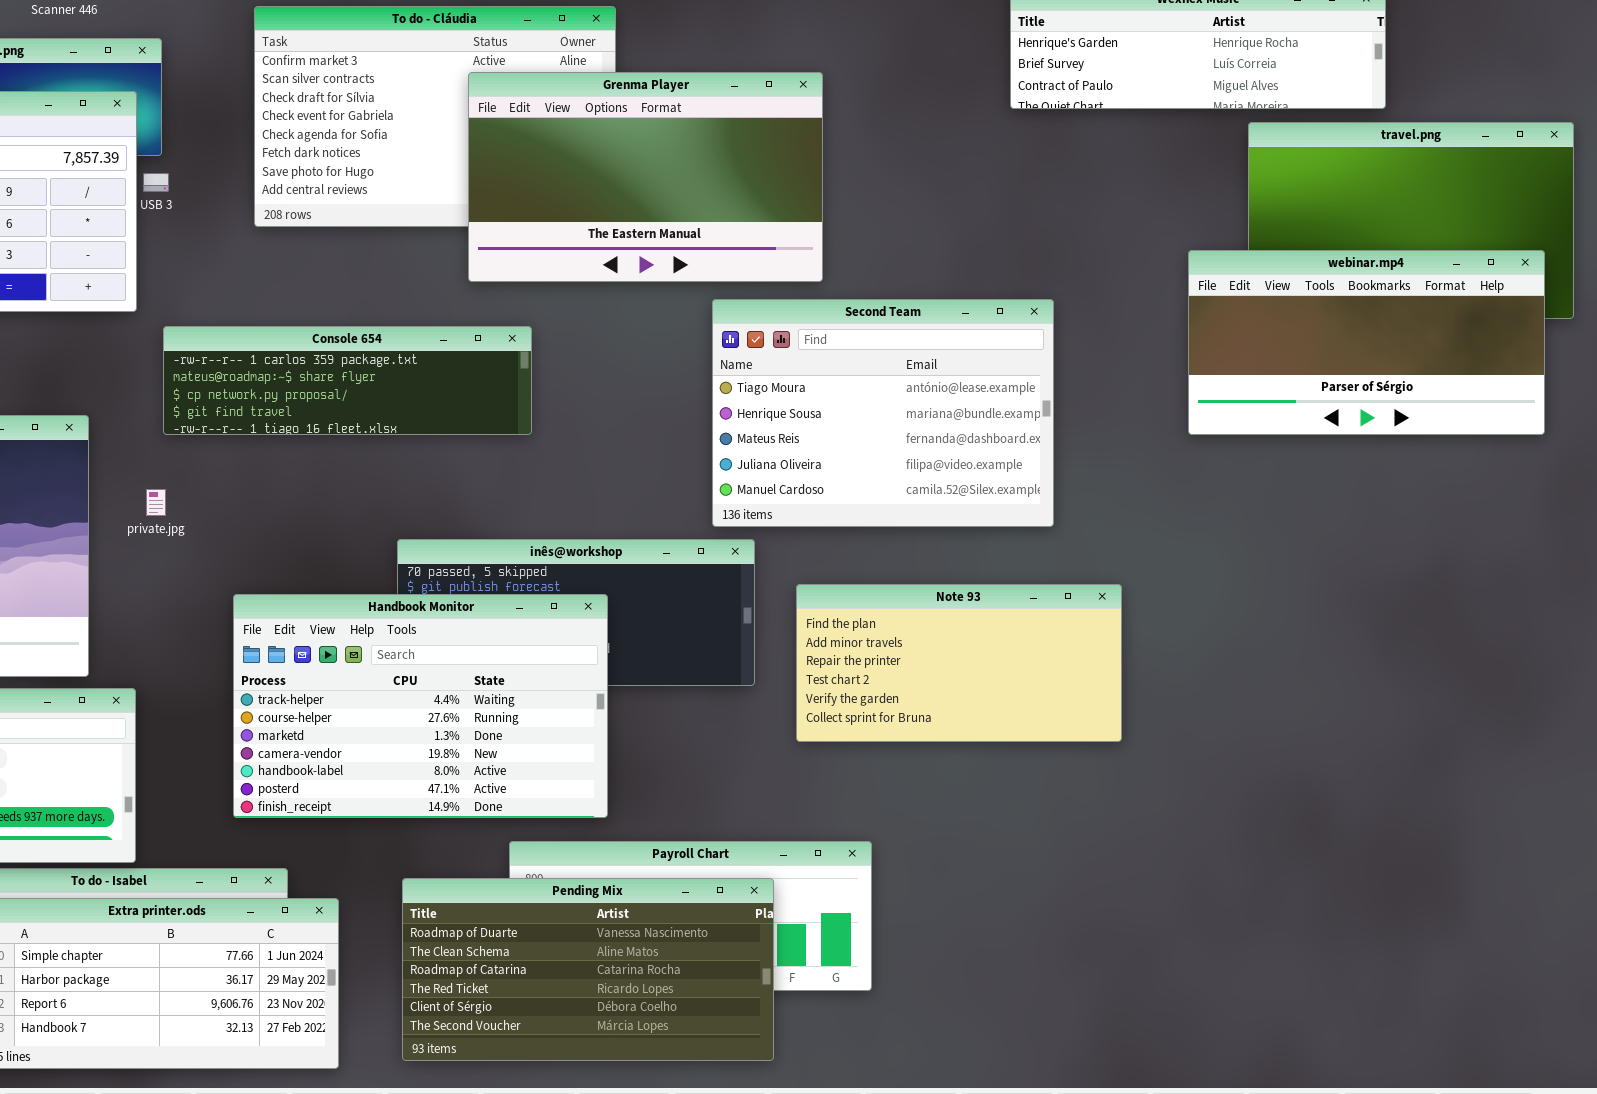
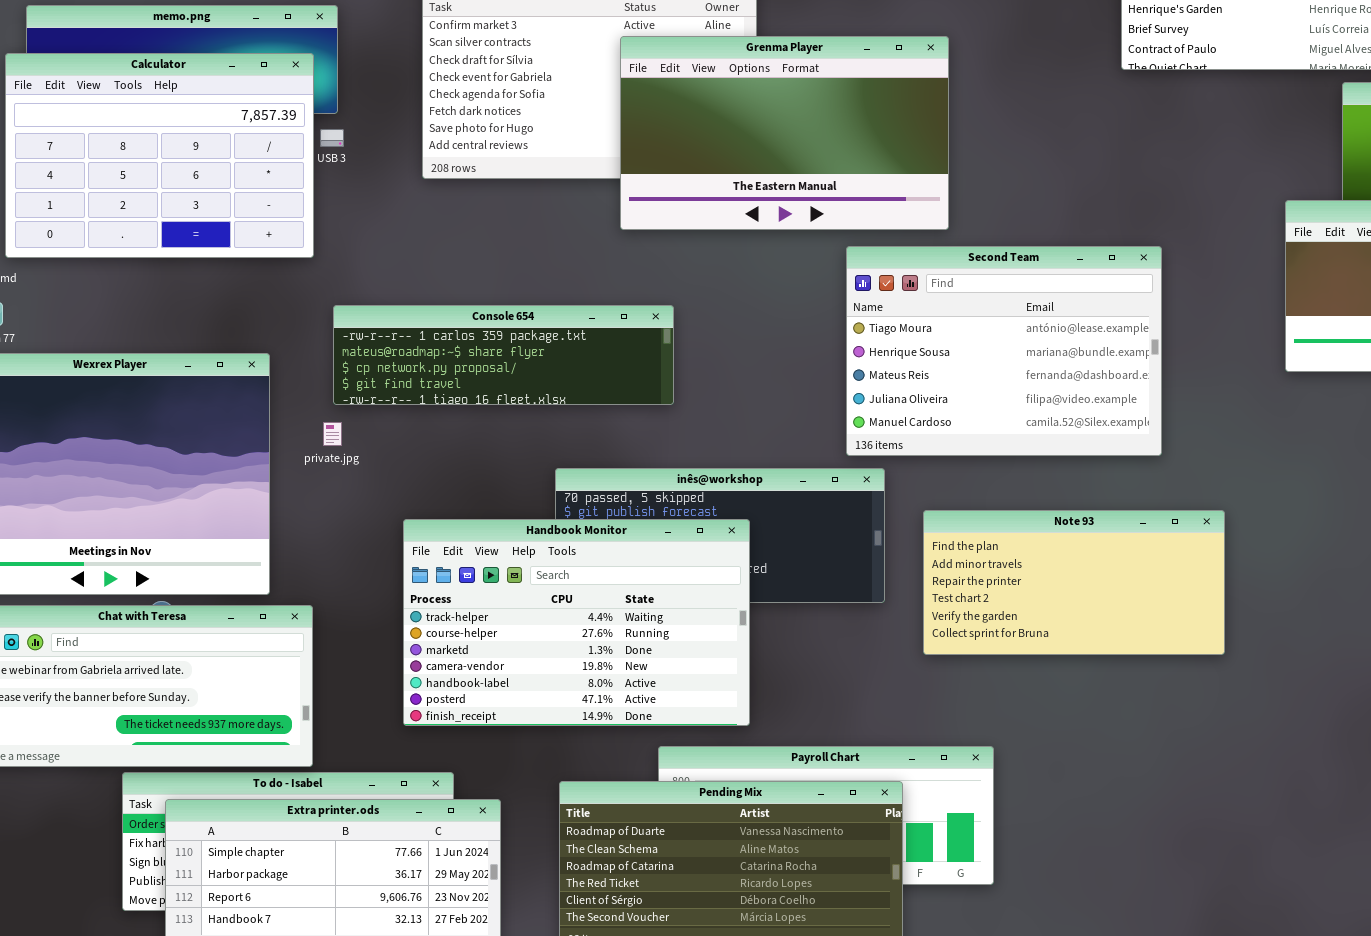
Console 654: [163,326,532,435] -> [333,305,674,405], moved

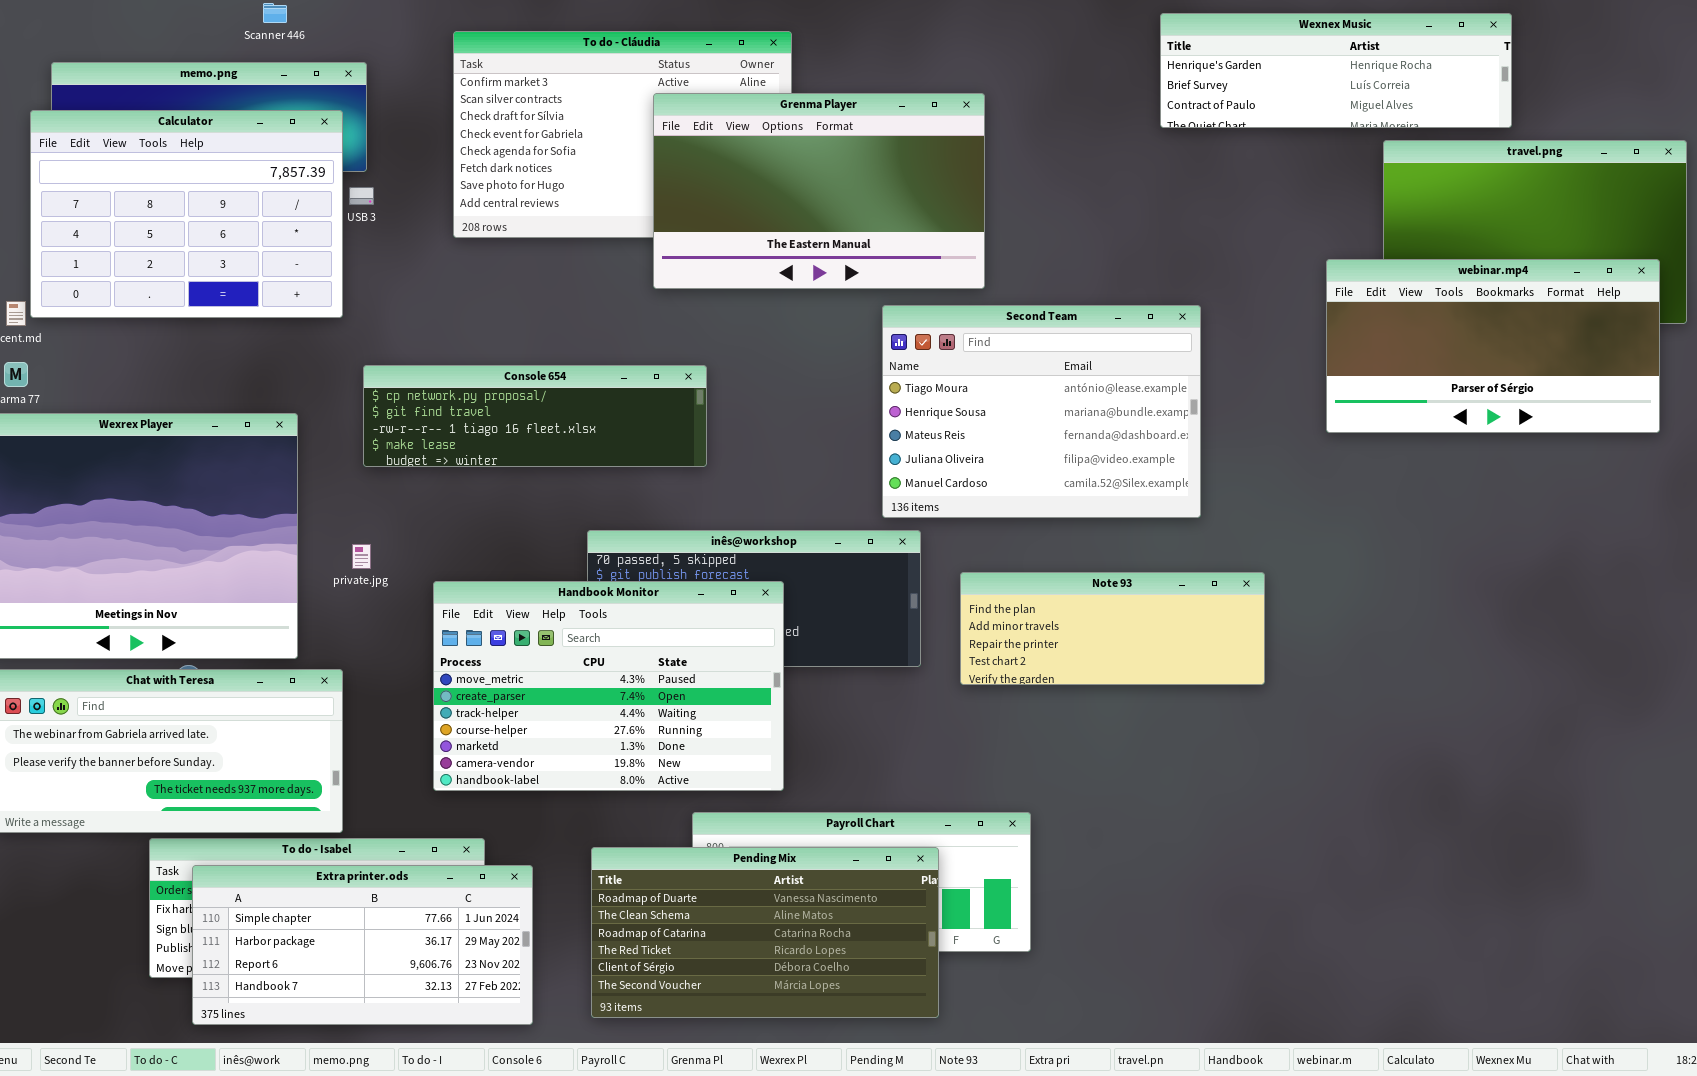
Console 654: [333,305,674,405] -> [363,365,707,467], scrolled down 2 rows
private.jpg: [323,422,342,446] -> [352,544,371,569], moved
Note 93: [923,510,1225,655] -> [960,572,1265,685], resized
Handbook Monitor: [403,519,750,726] -> [433,581,784,791], scrolled up 2 rows

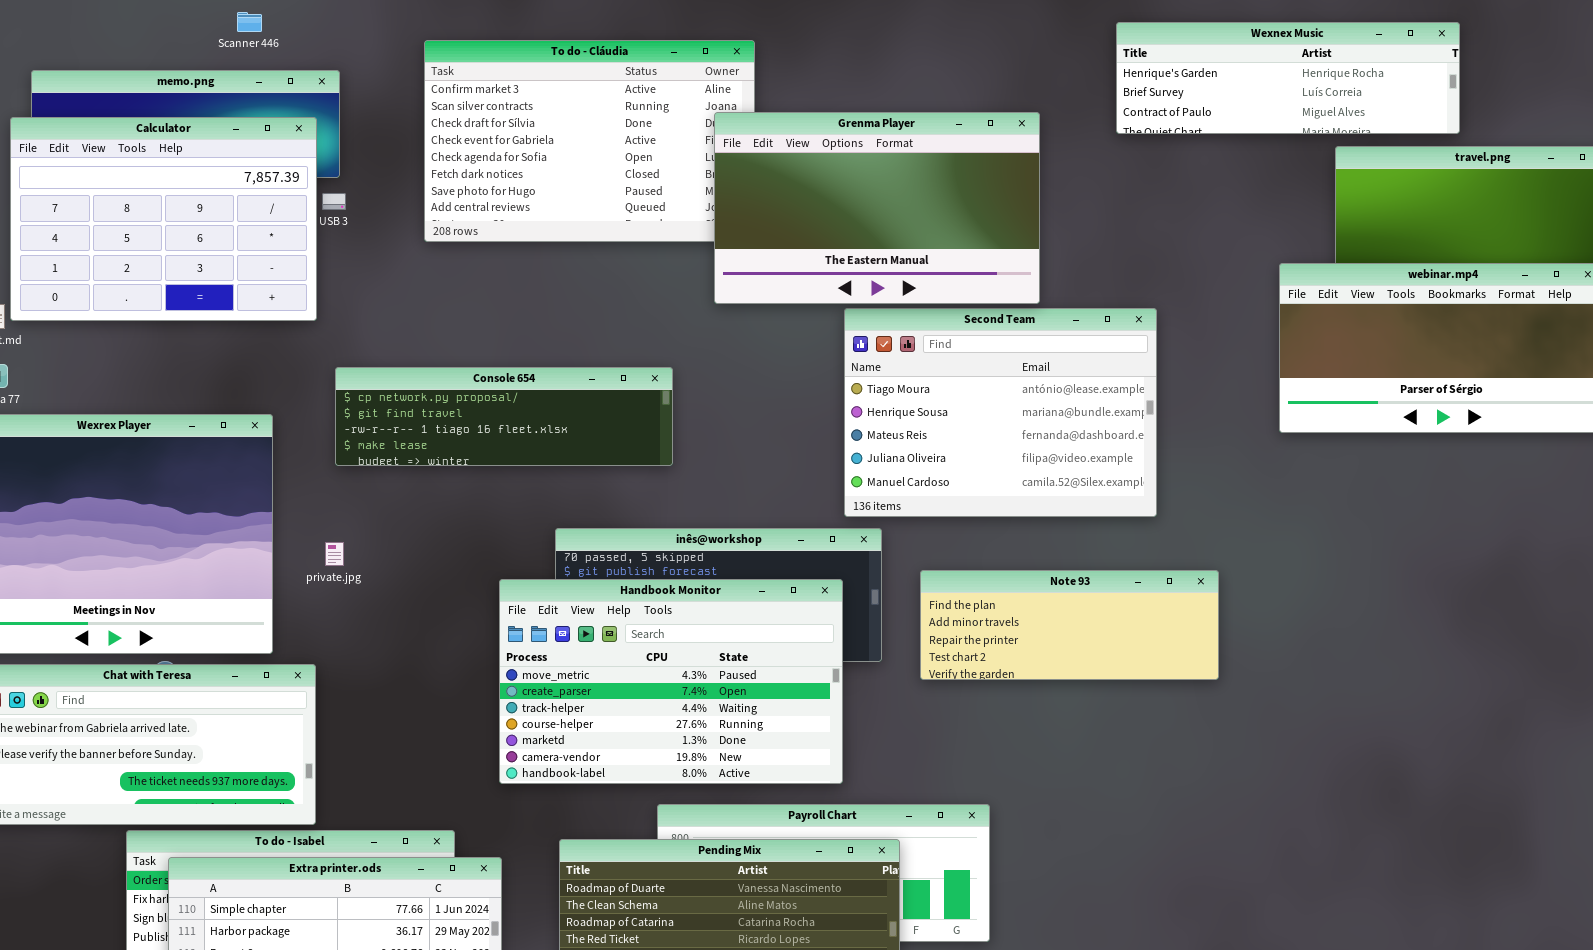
Grenma Player: [653,93,985,289] -> [714,112,1040,304], moved
Handbook Monitor: [433,581,784,791] -> [499,579,843,784], moved

